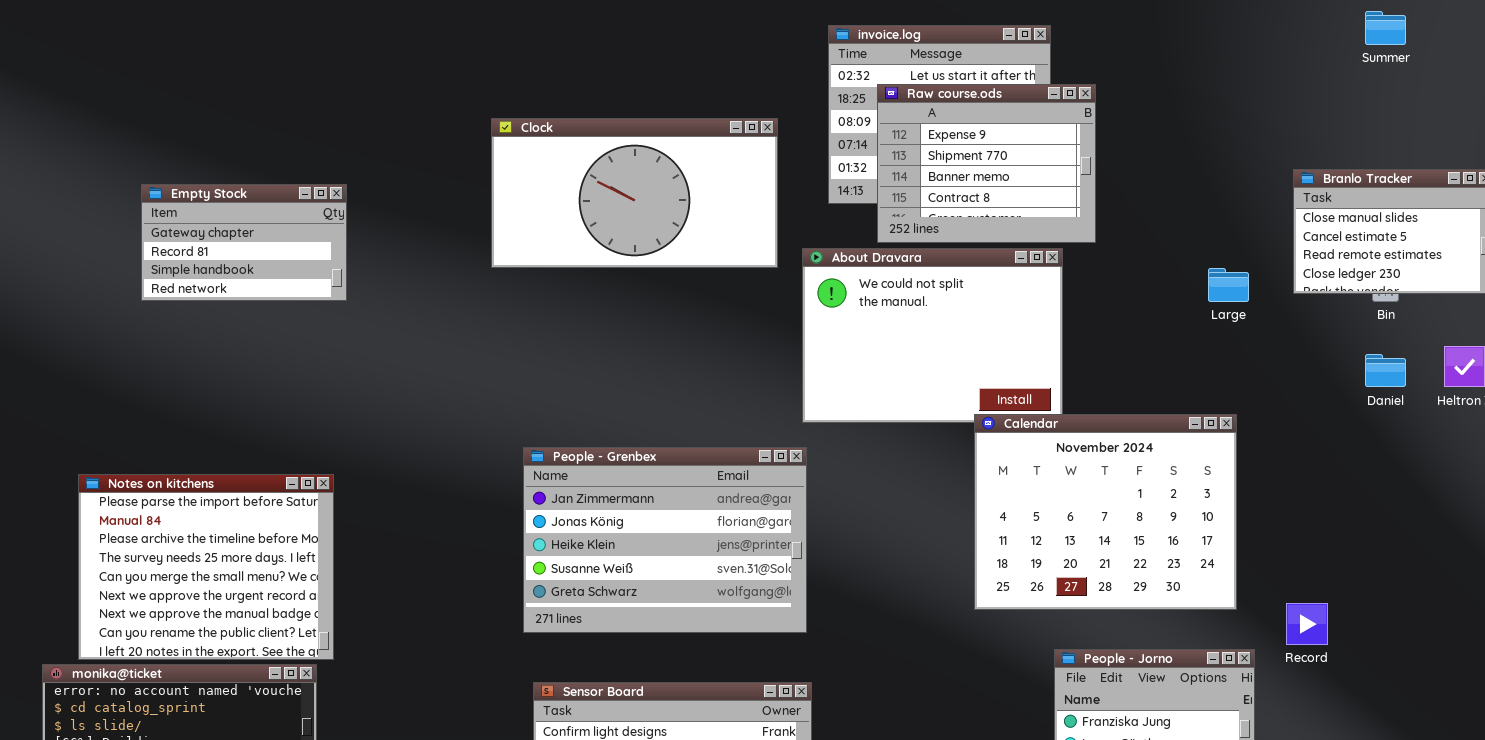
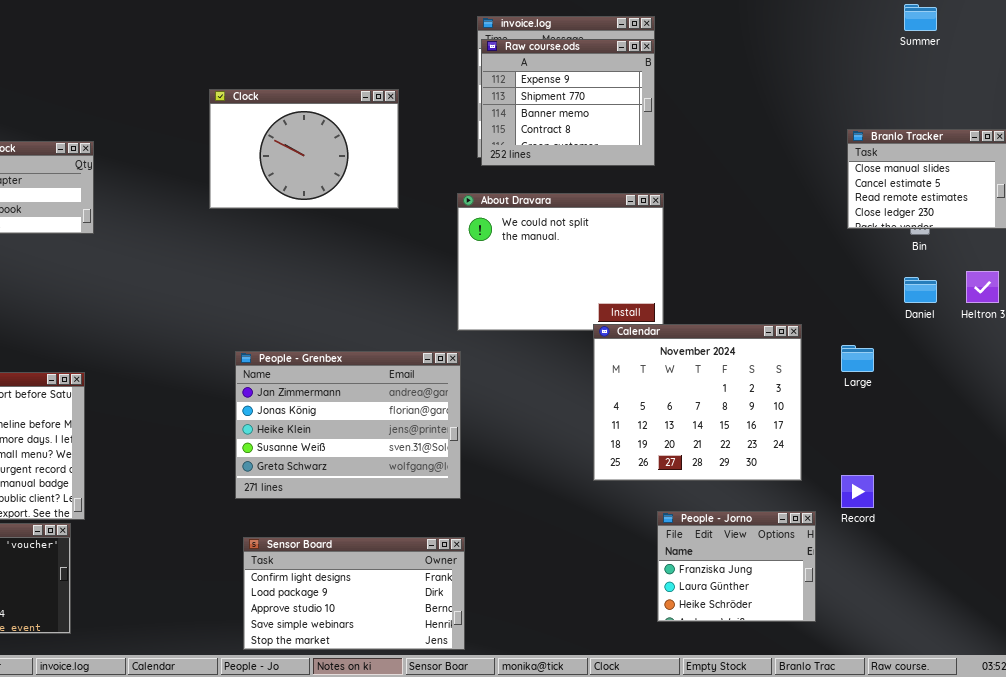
Raw course.ods: [877,84,1096,243] -> [481,39,655,166], moved
Clock: [491,118,778,268] -> [209,89,399,209], resized
Large: [1208,268,1249,302] -> [841,345,874,372], moved

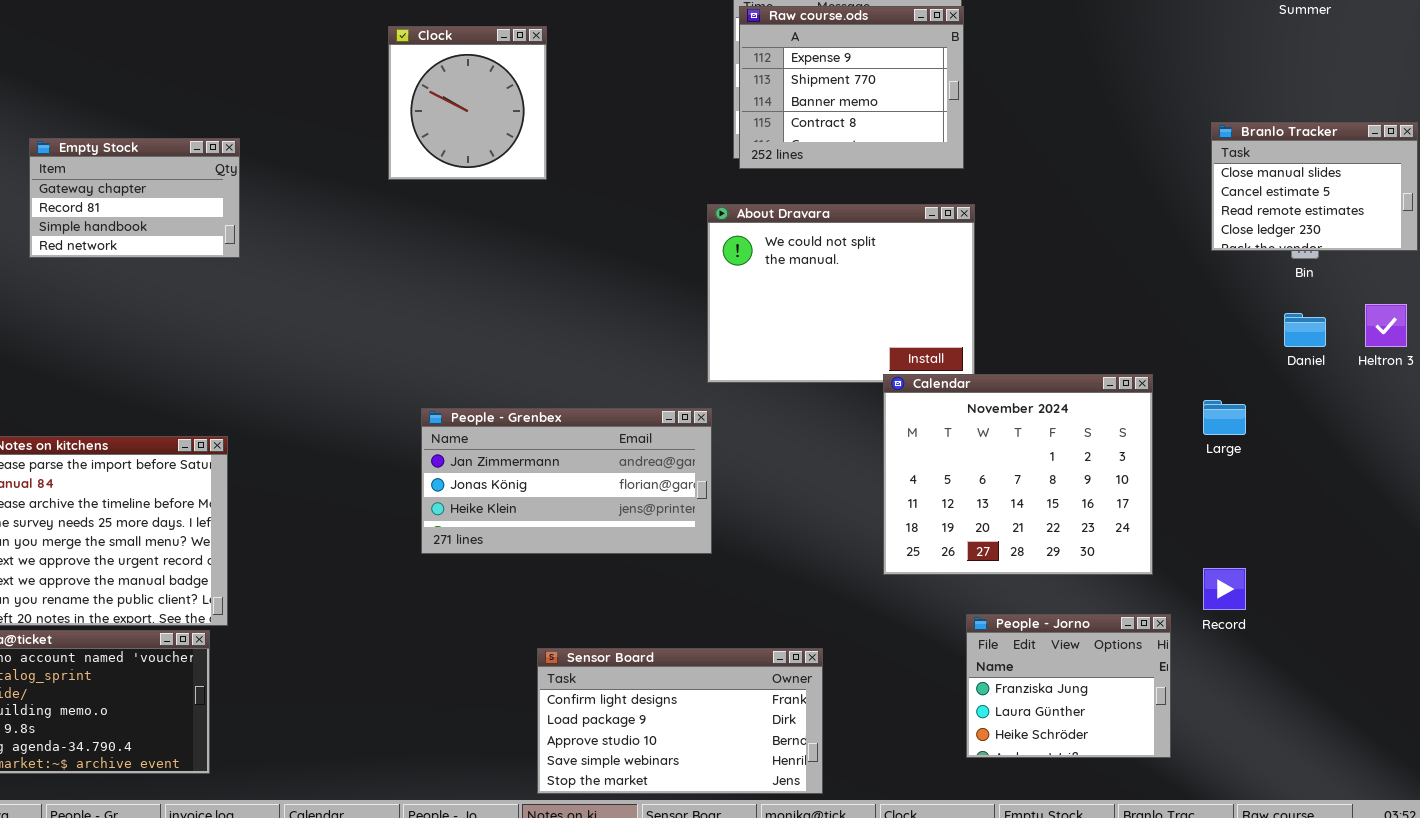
Clock: [209,89,399,209] -> [388,26,547,180], moved, resized
People - Grenbex: [235,351,461,499] -> [421,408,712,554], resized
Sensor Board: [243,537,465,650] -> [537,648,823,794], moved

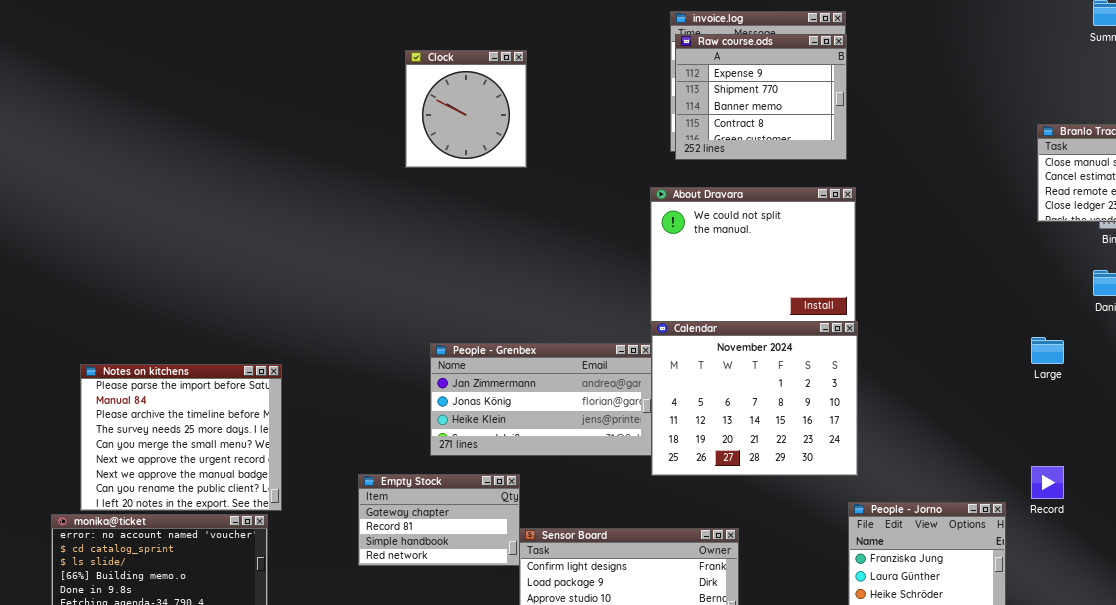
Empty Stock: [29,138,240,258] -> [358,474,520,566], moved
Calendar: [883,374,1153,575] -> [651,321,858,476], moved

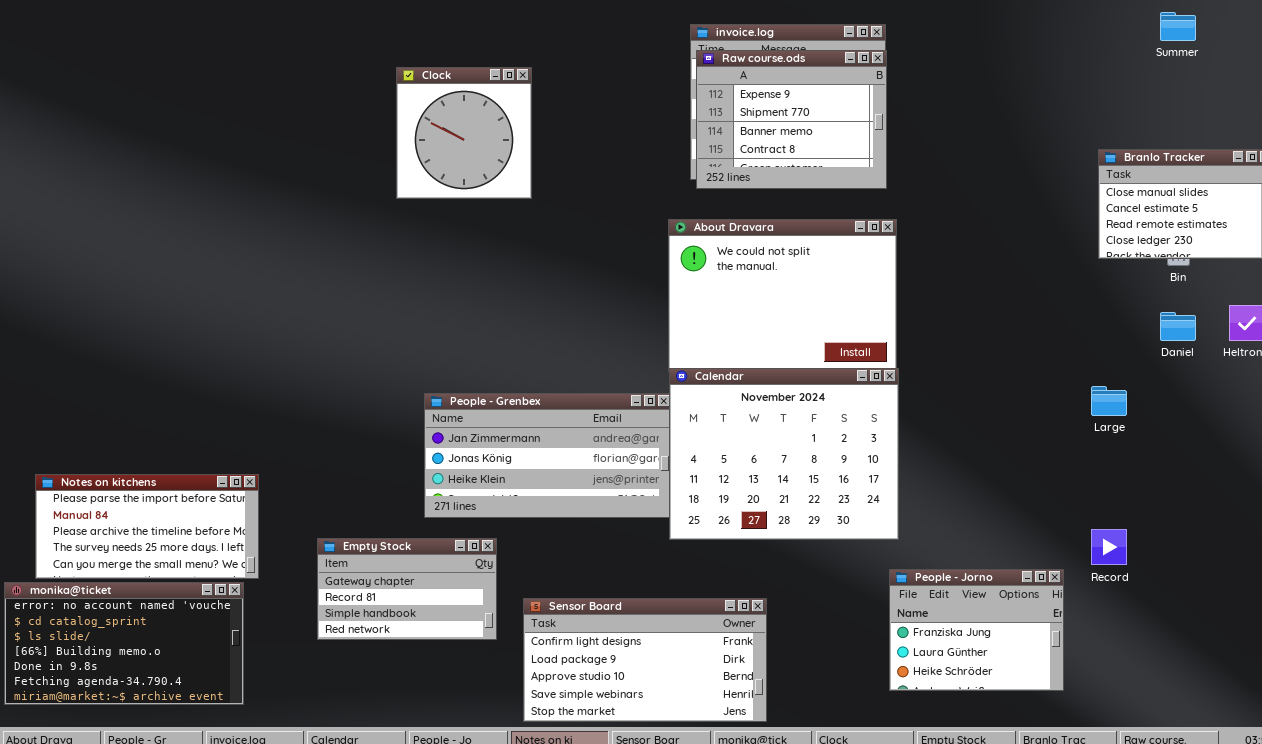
Notes on kitchens: [80,364,282,511] -> [35,474,259,579], resized
Empty Stock: [358,474,520,566] -> [317,538,497,640], moved

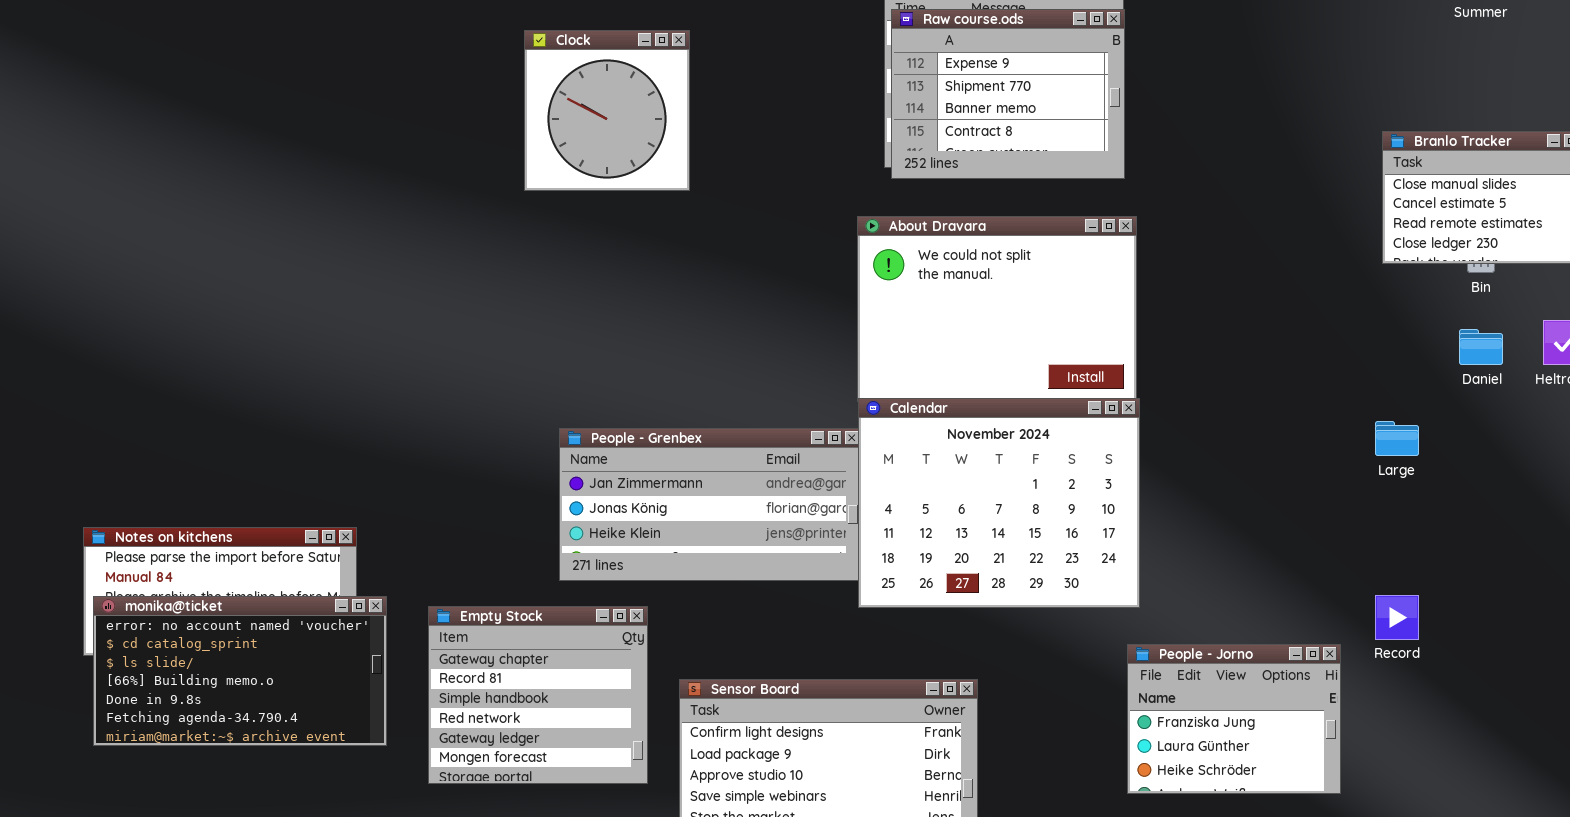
Empty Stock: [317,538,497,640] -> [428,606,648,784], resized
monika@ticket: [4,582,244,705] -> [93,596,387,746], moved

